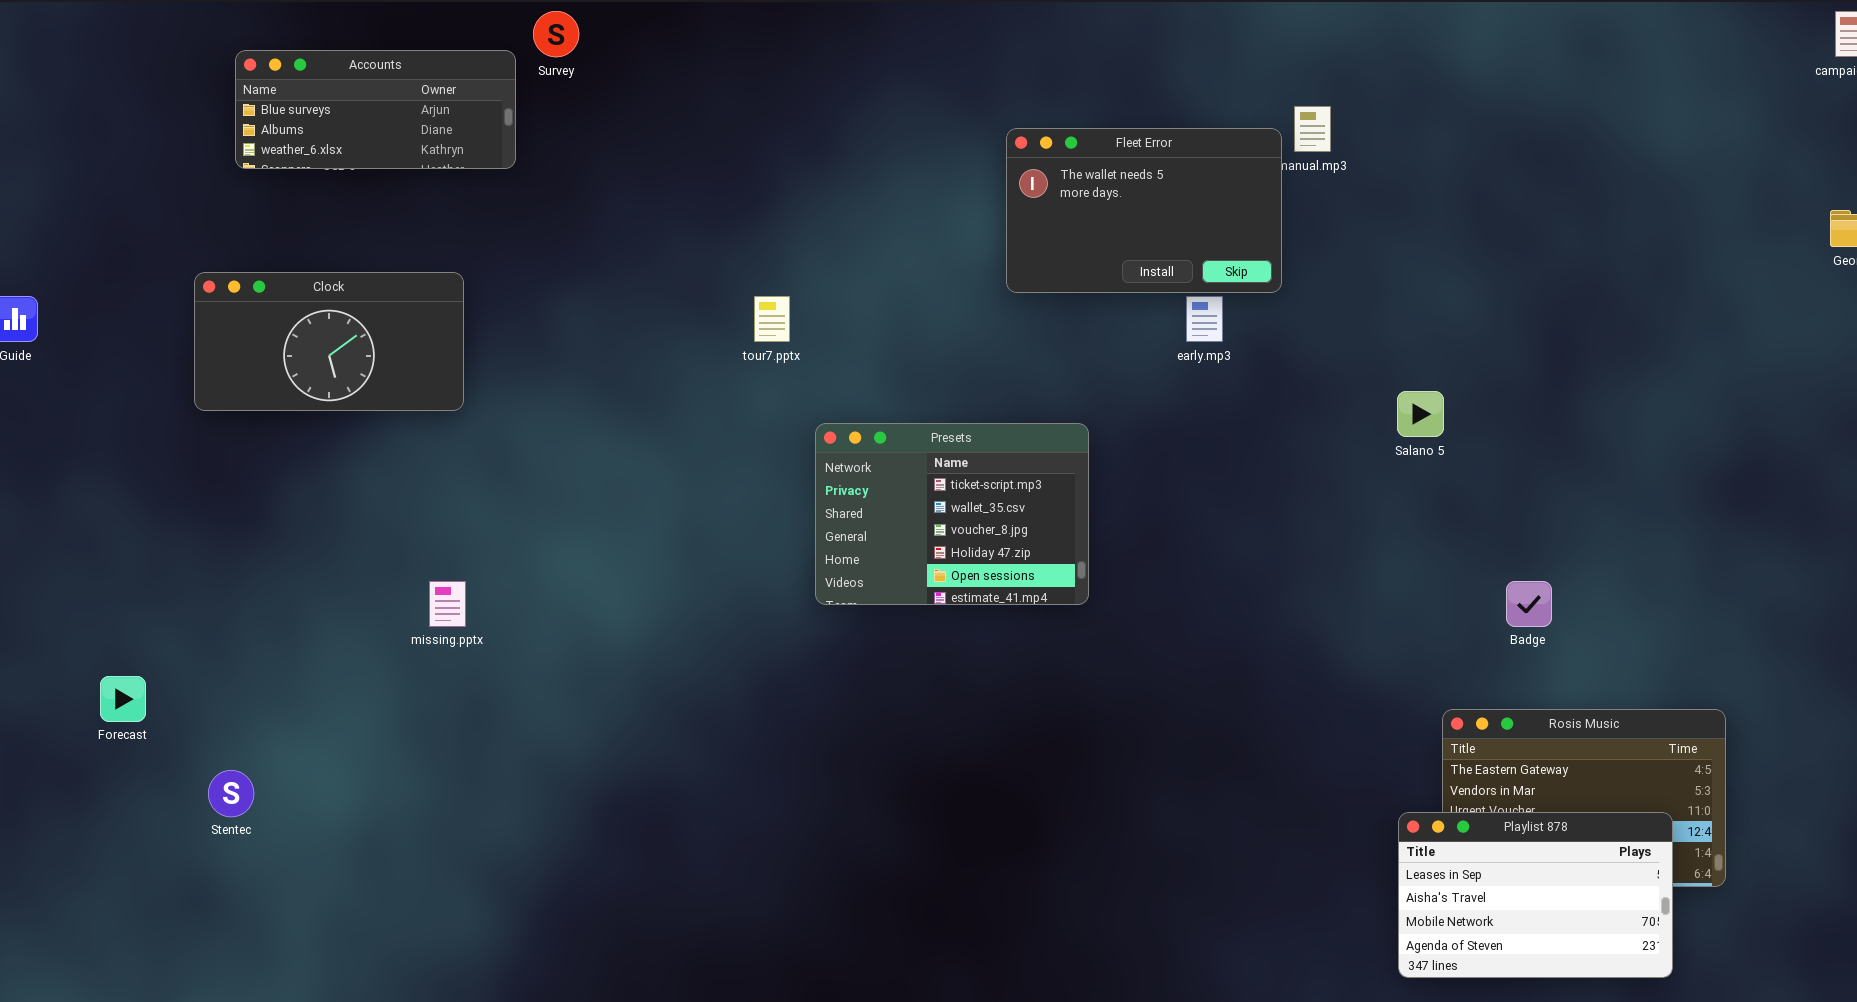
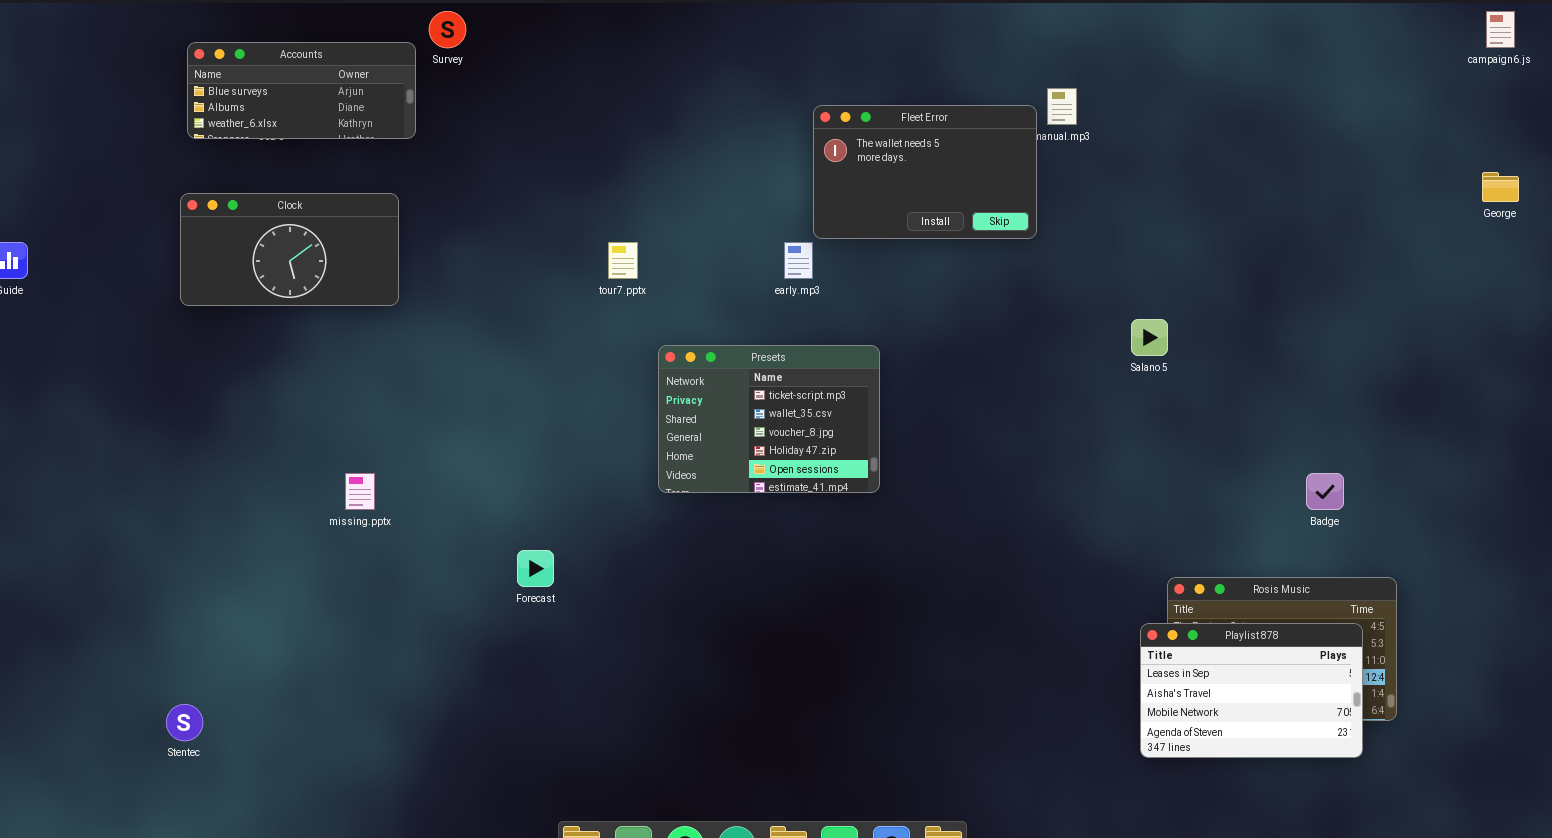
Clock: [194,272,464,411] -> [180,193,399,306], moved
early.mp3: [1186,296,1223,342] -> [784,242,813,279], moved
Badge: [1506,581,1552,627] -> [1306,473,1344,510], moved
Forecast: [100,676,146,722] -> [517,550,554,587], moved
Stentec: [208,770,254,817] -> [166,704,203,741], moved
Playlist 878: [1398,812,1673,978] -> [1140,623,1363,758], moved

